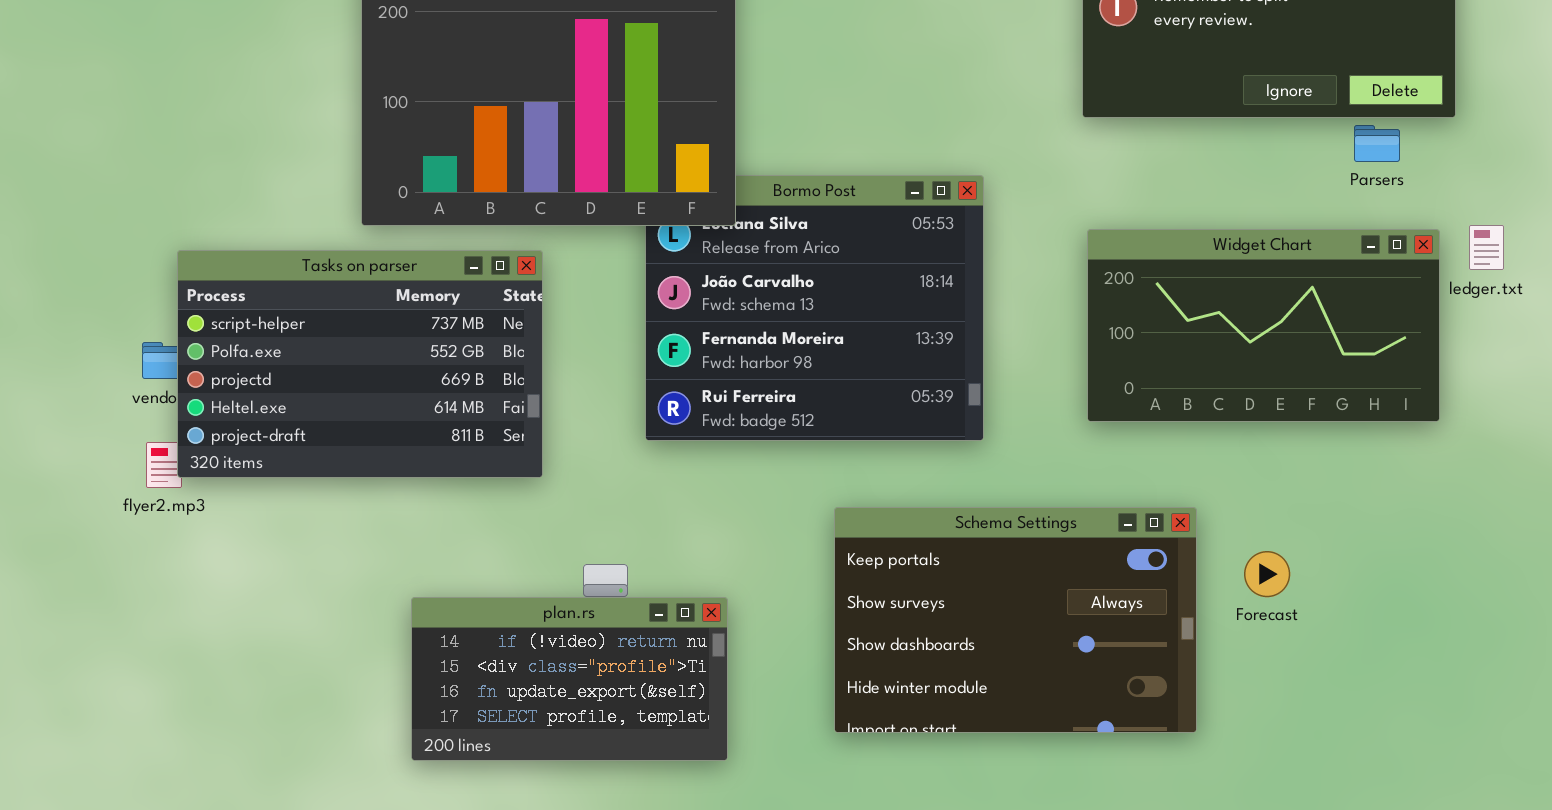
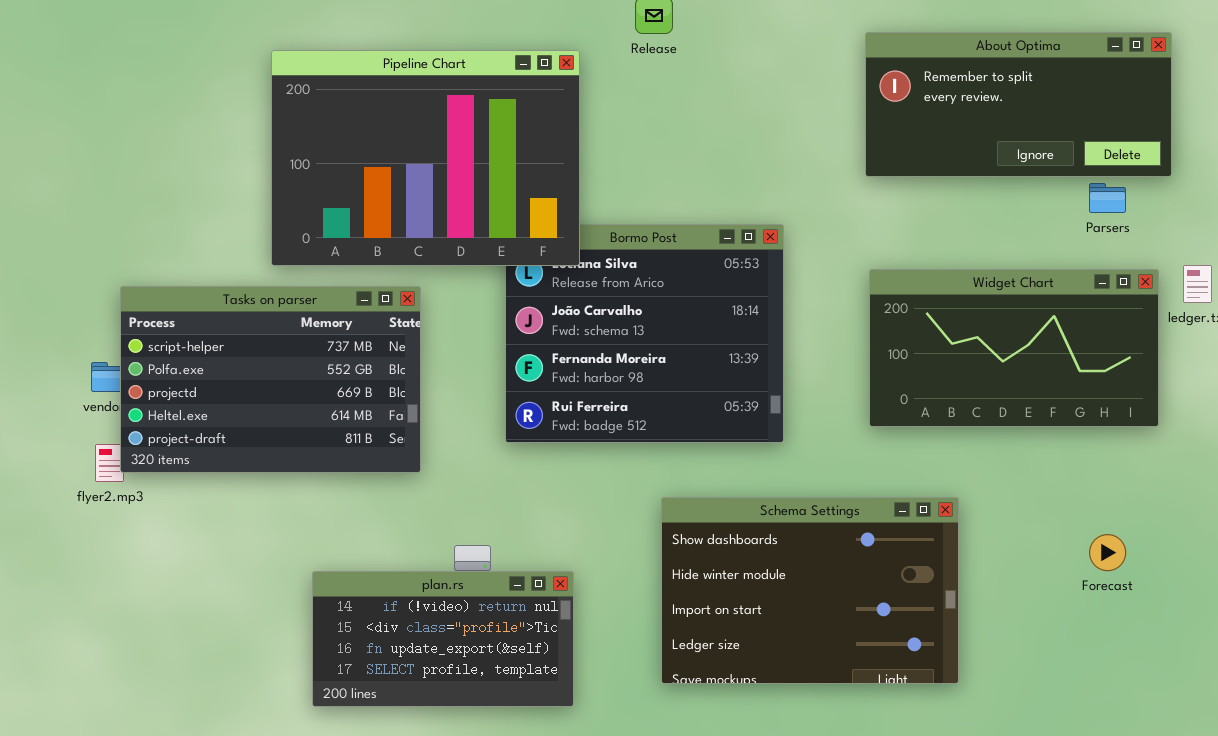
Schema Settings: [834,507,1197,733] -> [661,497,959,684], scrolled down 2 rows
Forecast: [1244,551,1290,597] -> [1089,534,1126,571], moved

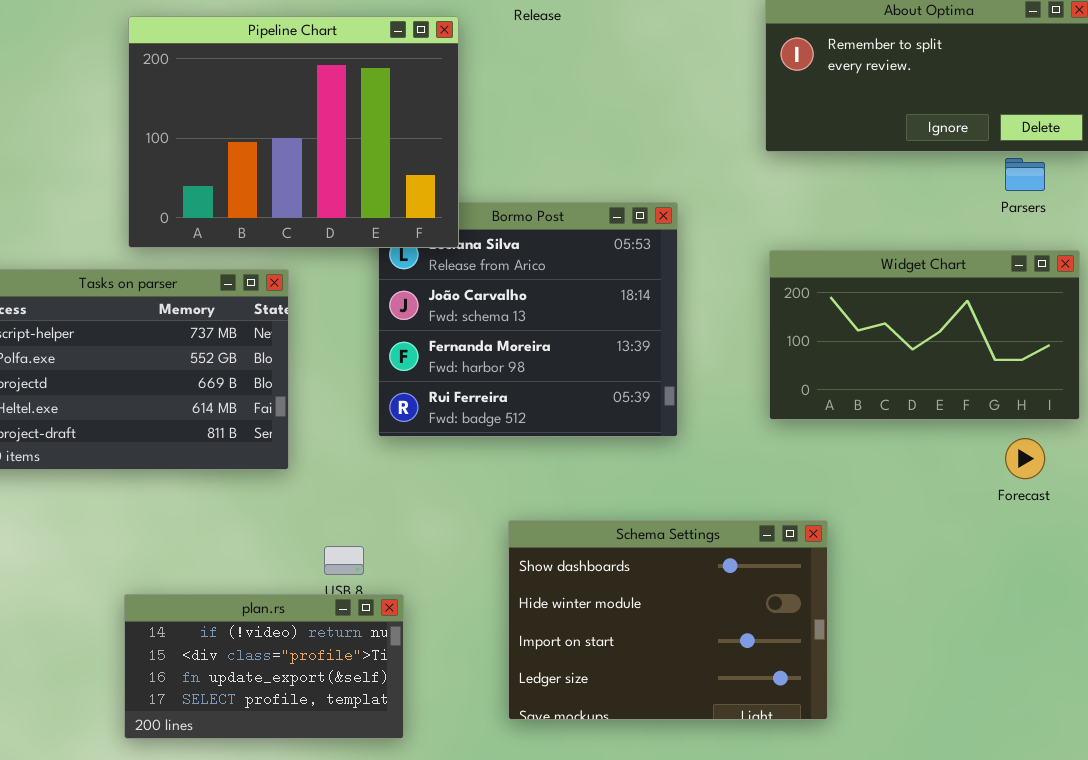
Schema Settings: [661,497,959,684] -> [508,520,828,720], moved
Forecast: [1089,534,1126,571] -> [1005,438,1045,479], moved
plan.rs: [312,571,574,707] -> [124,594,404,739], moved

